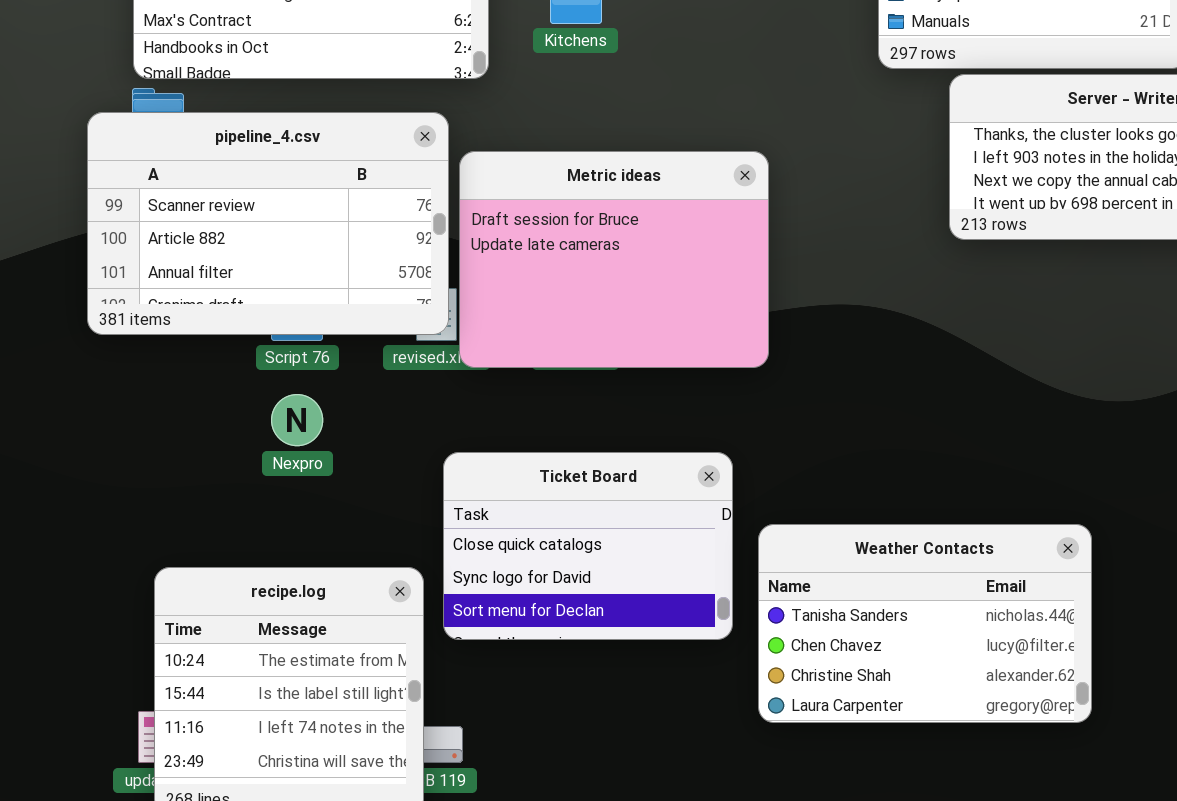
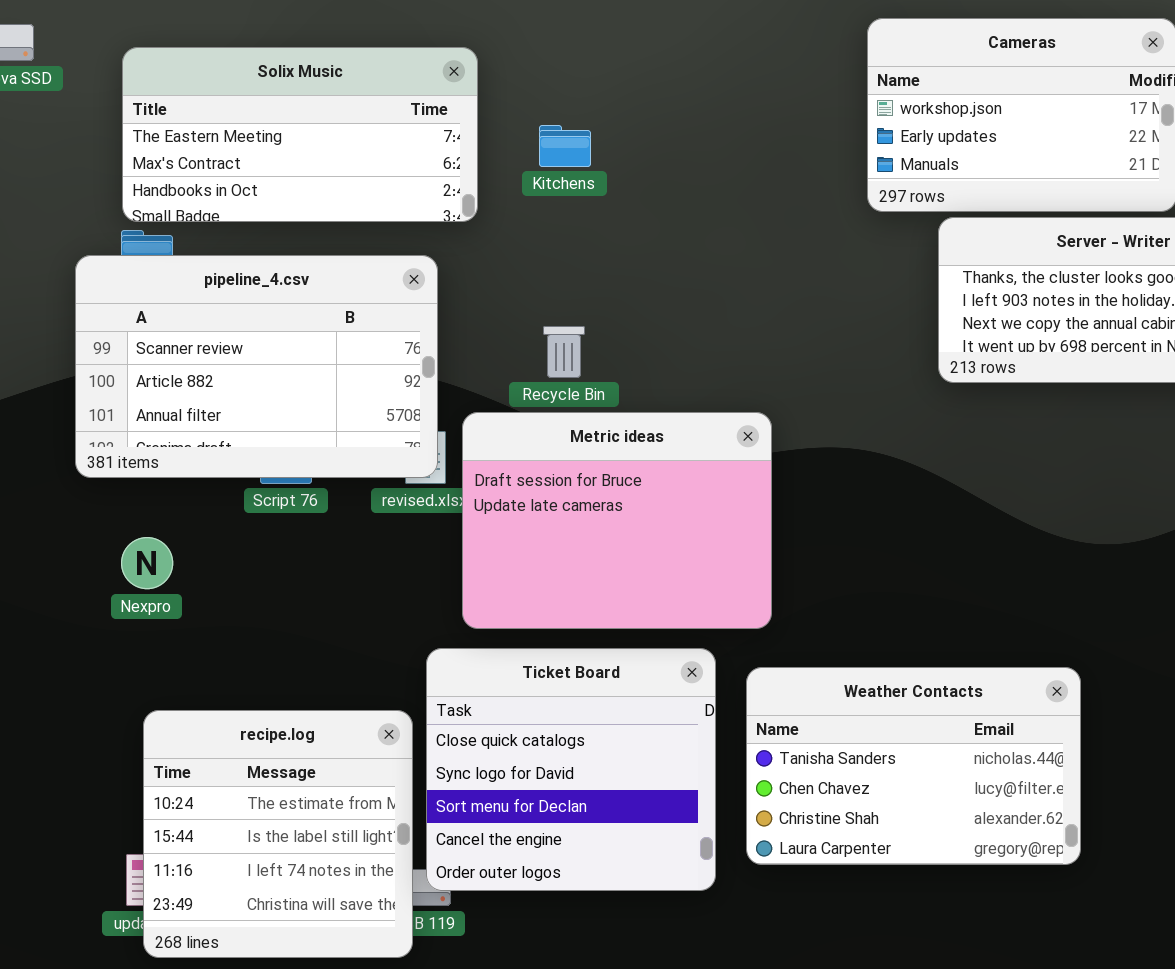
Metric ideas: [459,151,769,368] -> [462,412,772,629], moved
Nexpro: [271,394,323,446] -> [121,537,173,589], moved
Ticket Board: [443,452,733,640] -> [426,648,716,891], moved, resized

